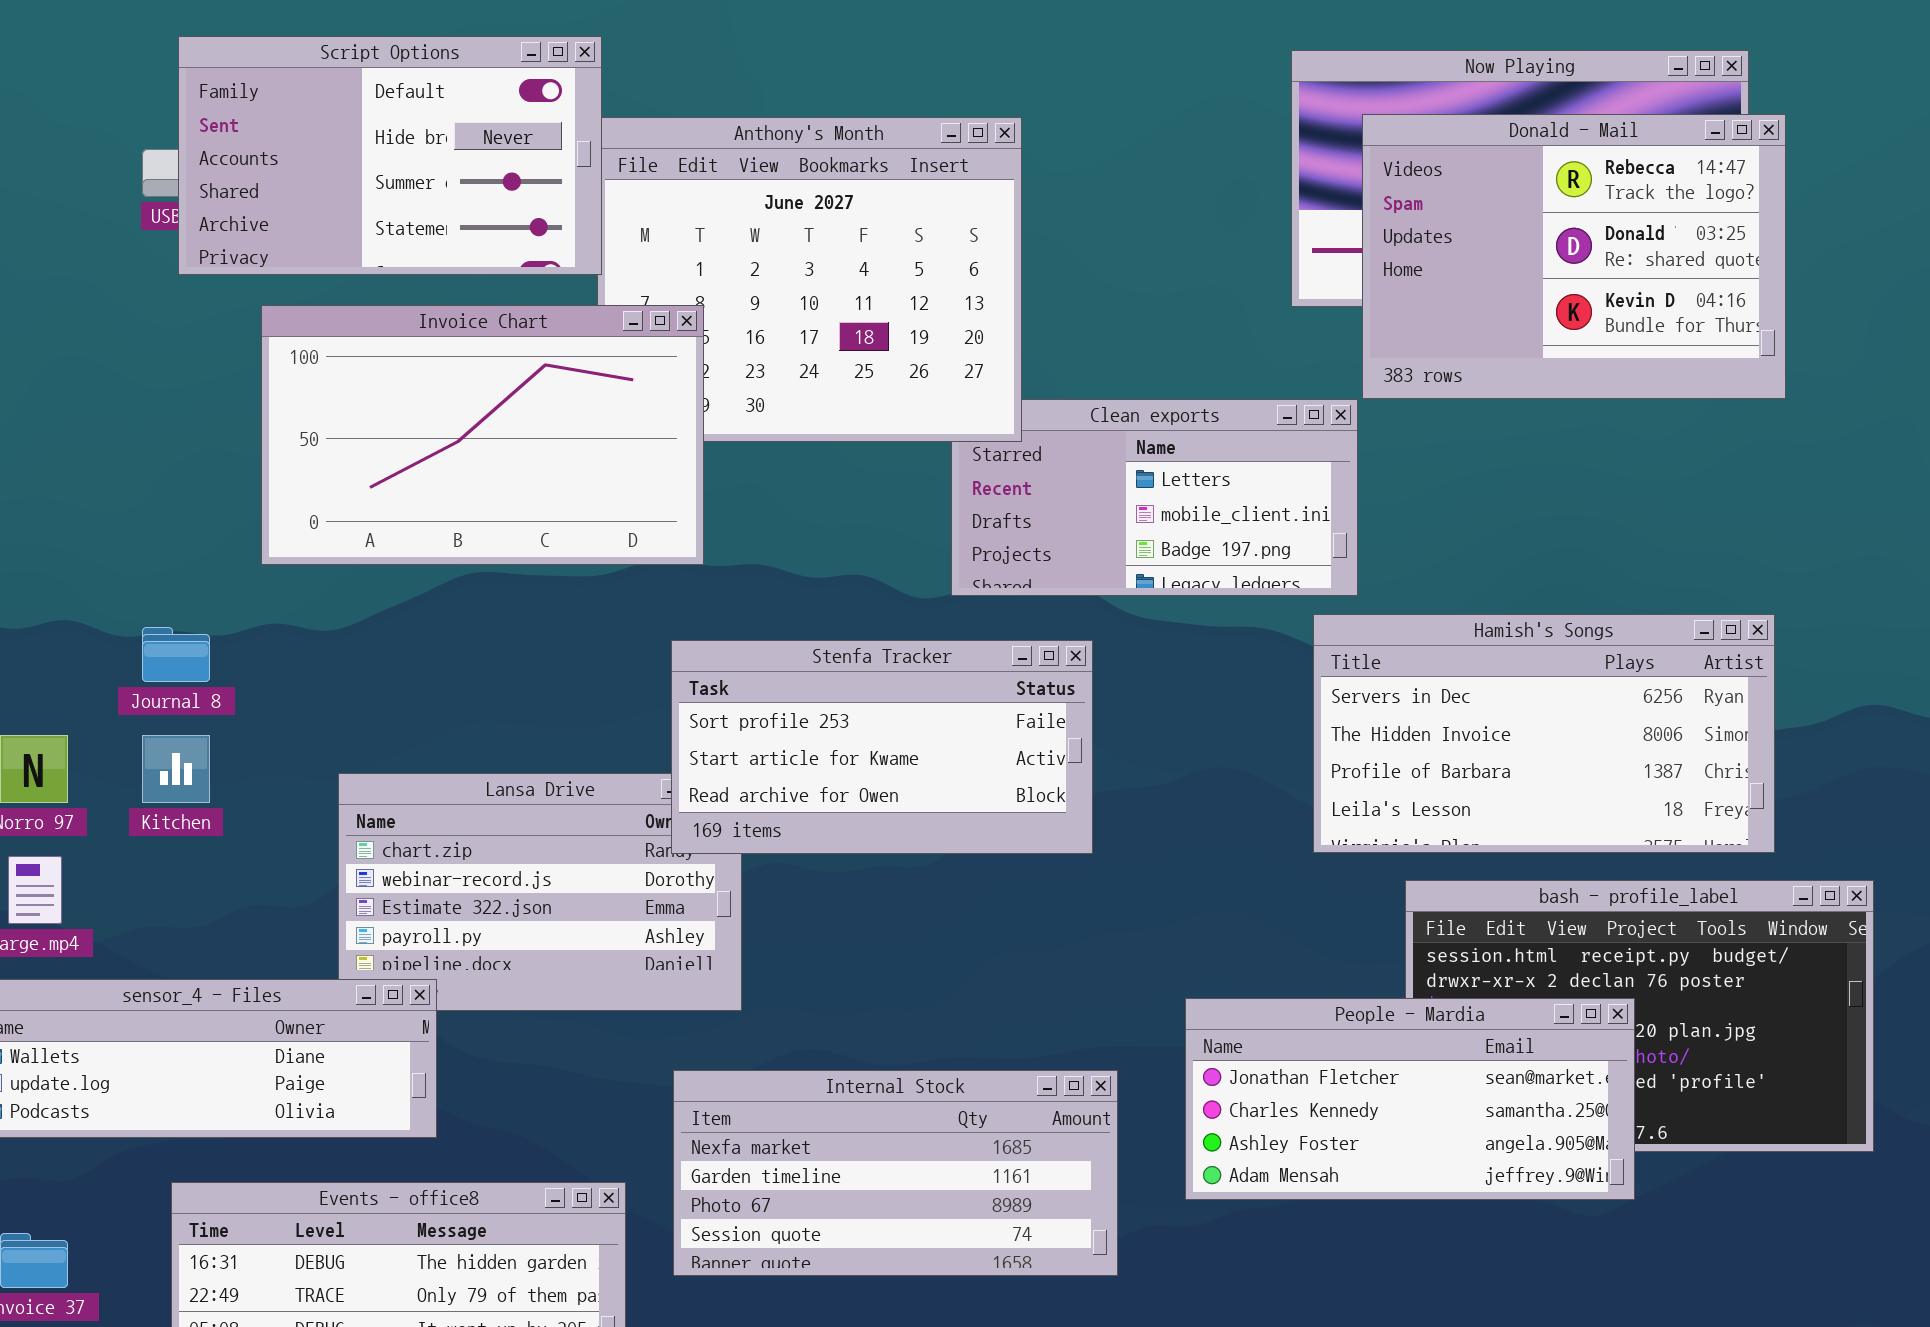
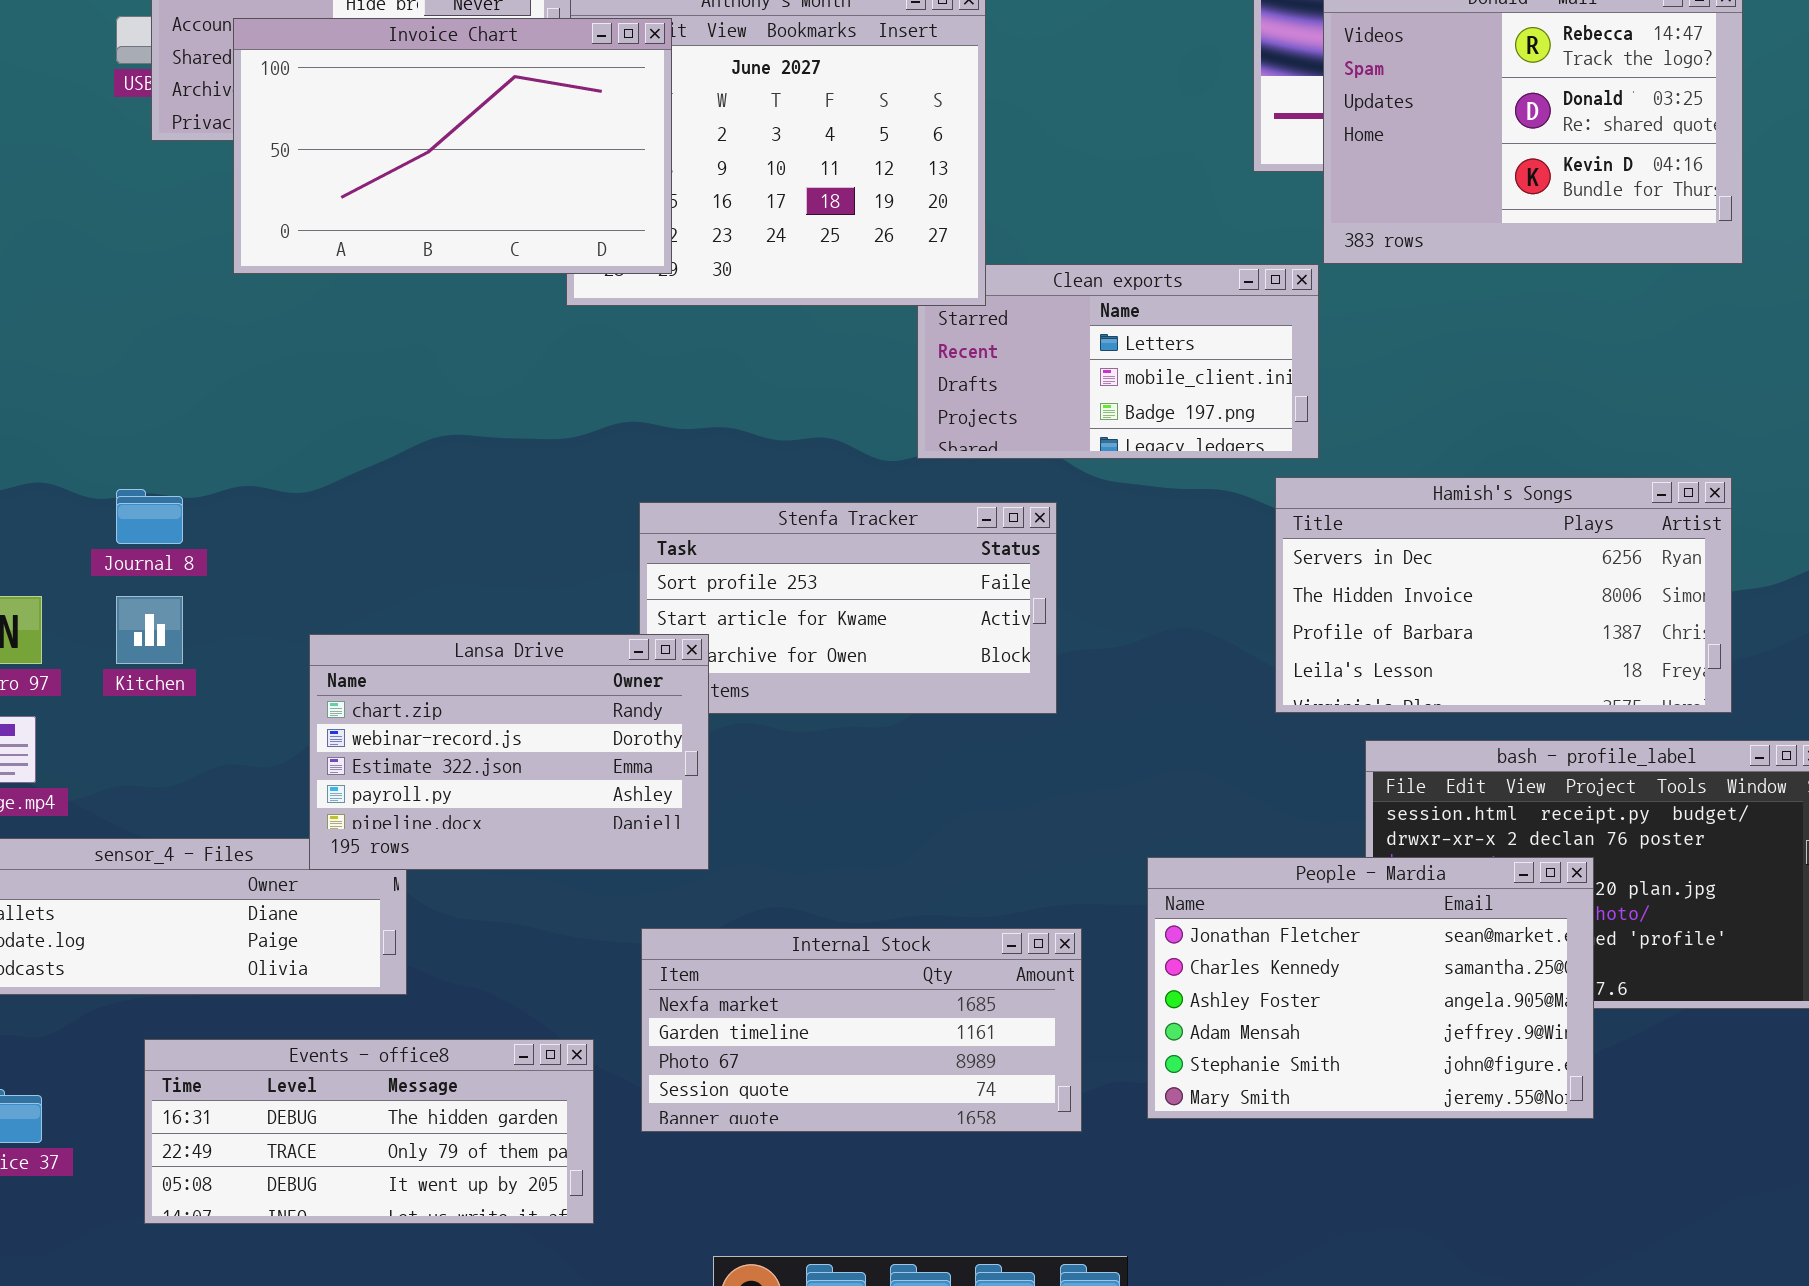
Invoice Chart: [261,305,704,565] -> [233,18,672,274], moved
Lansa Drive: [338,773,742,1011] -> [309,634,709,870], raised
People - Mardia: [1185,998,1635,1200] -> [1147,857,1594,1119], resized

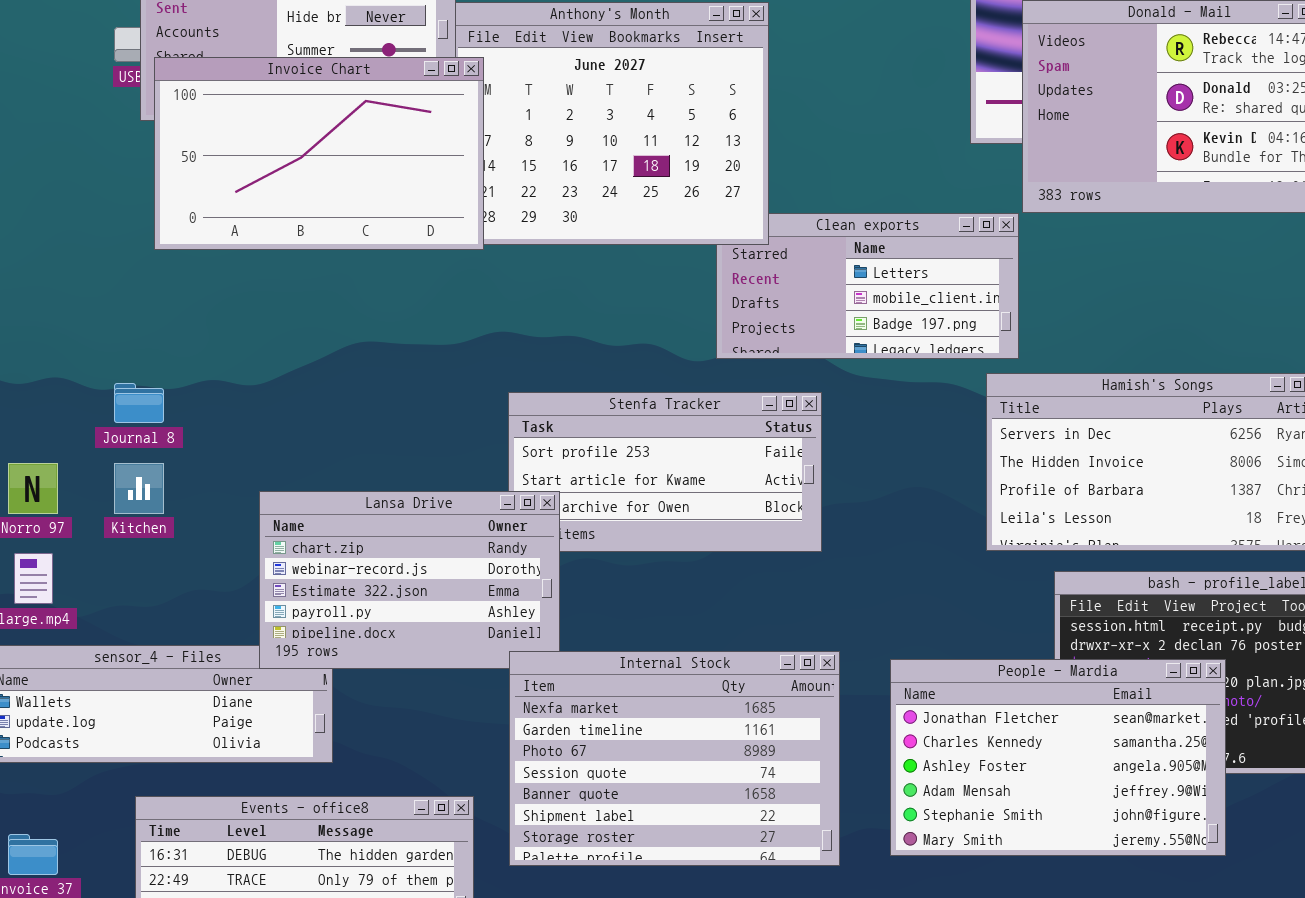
Invoice Chart: [233,18,672,274] -> [154,57,484,250], moved
Internal Stock: [641,928,1082,1132] -> [509,651,840,866], resized

